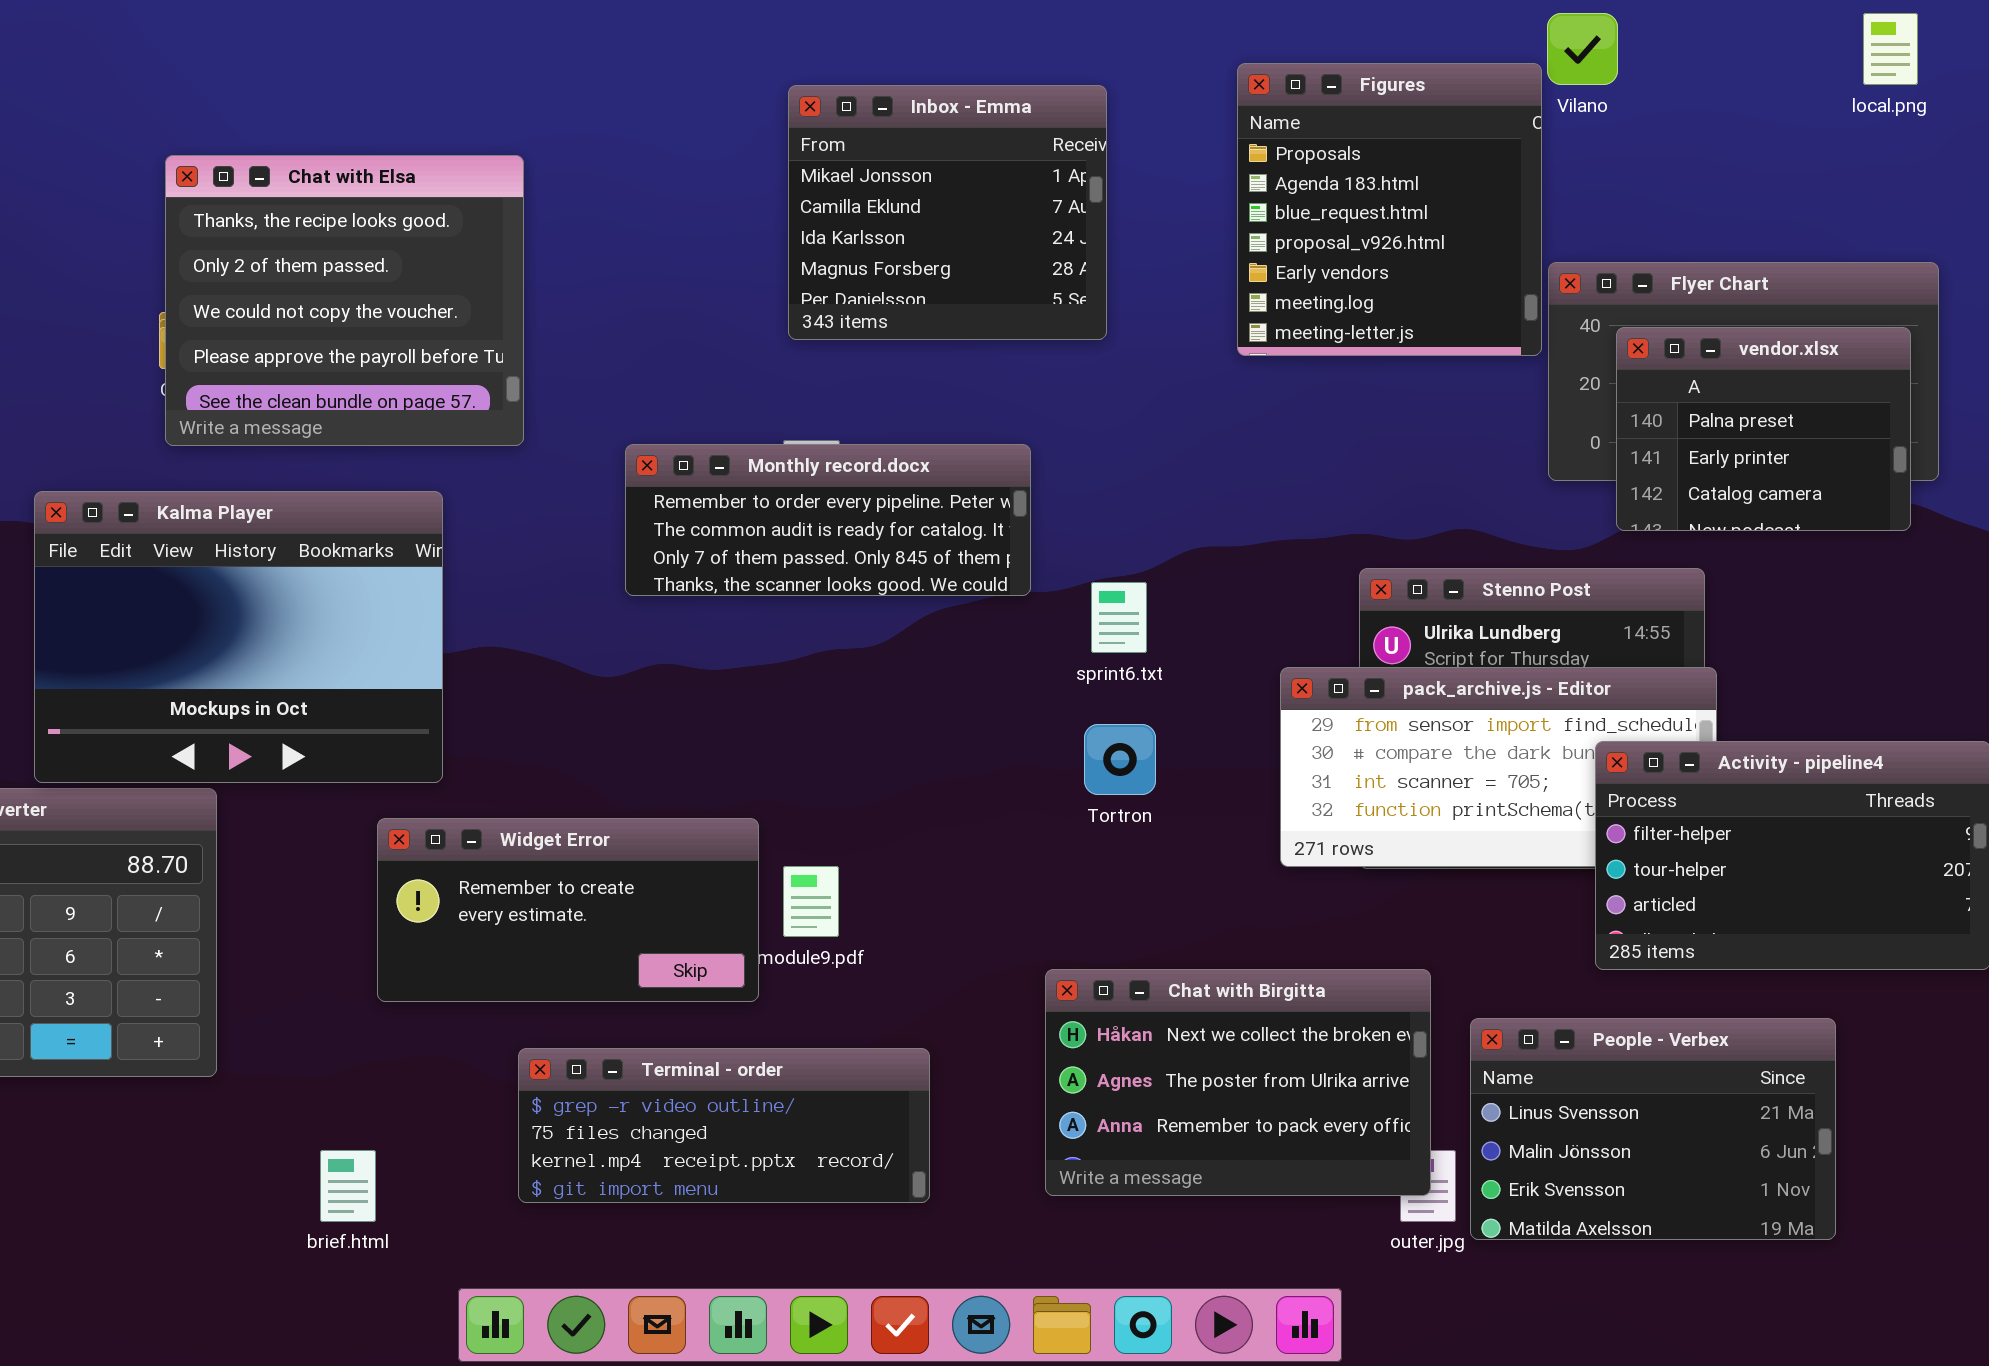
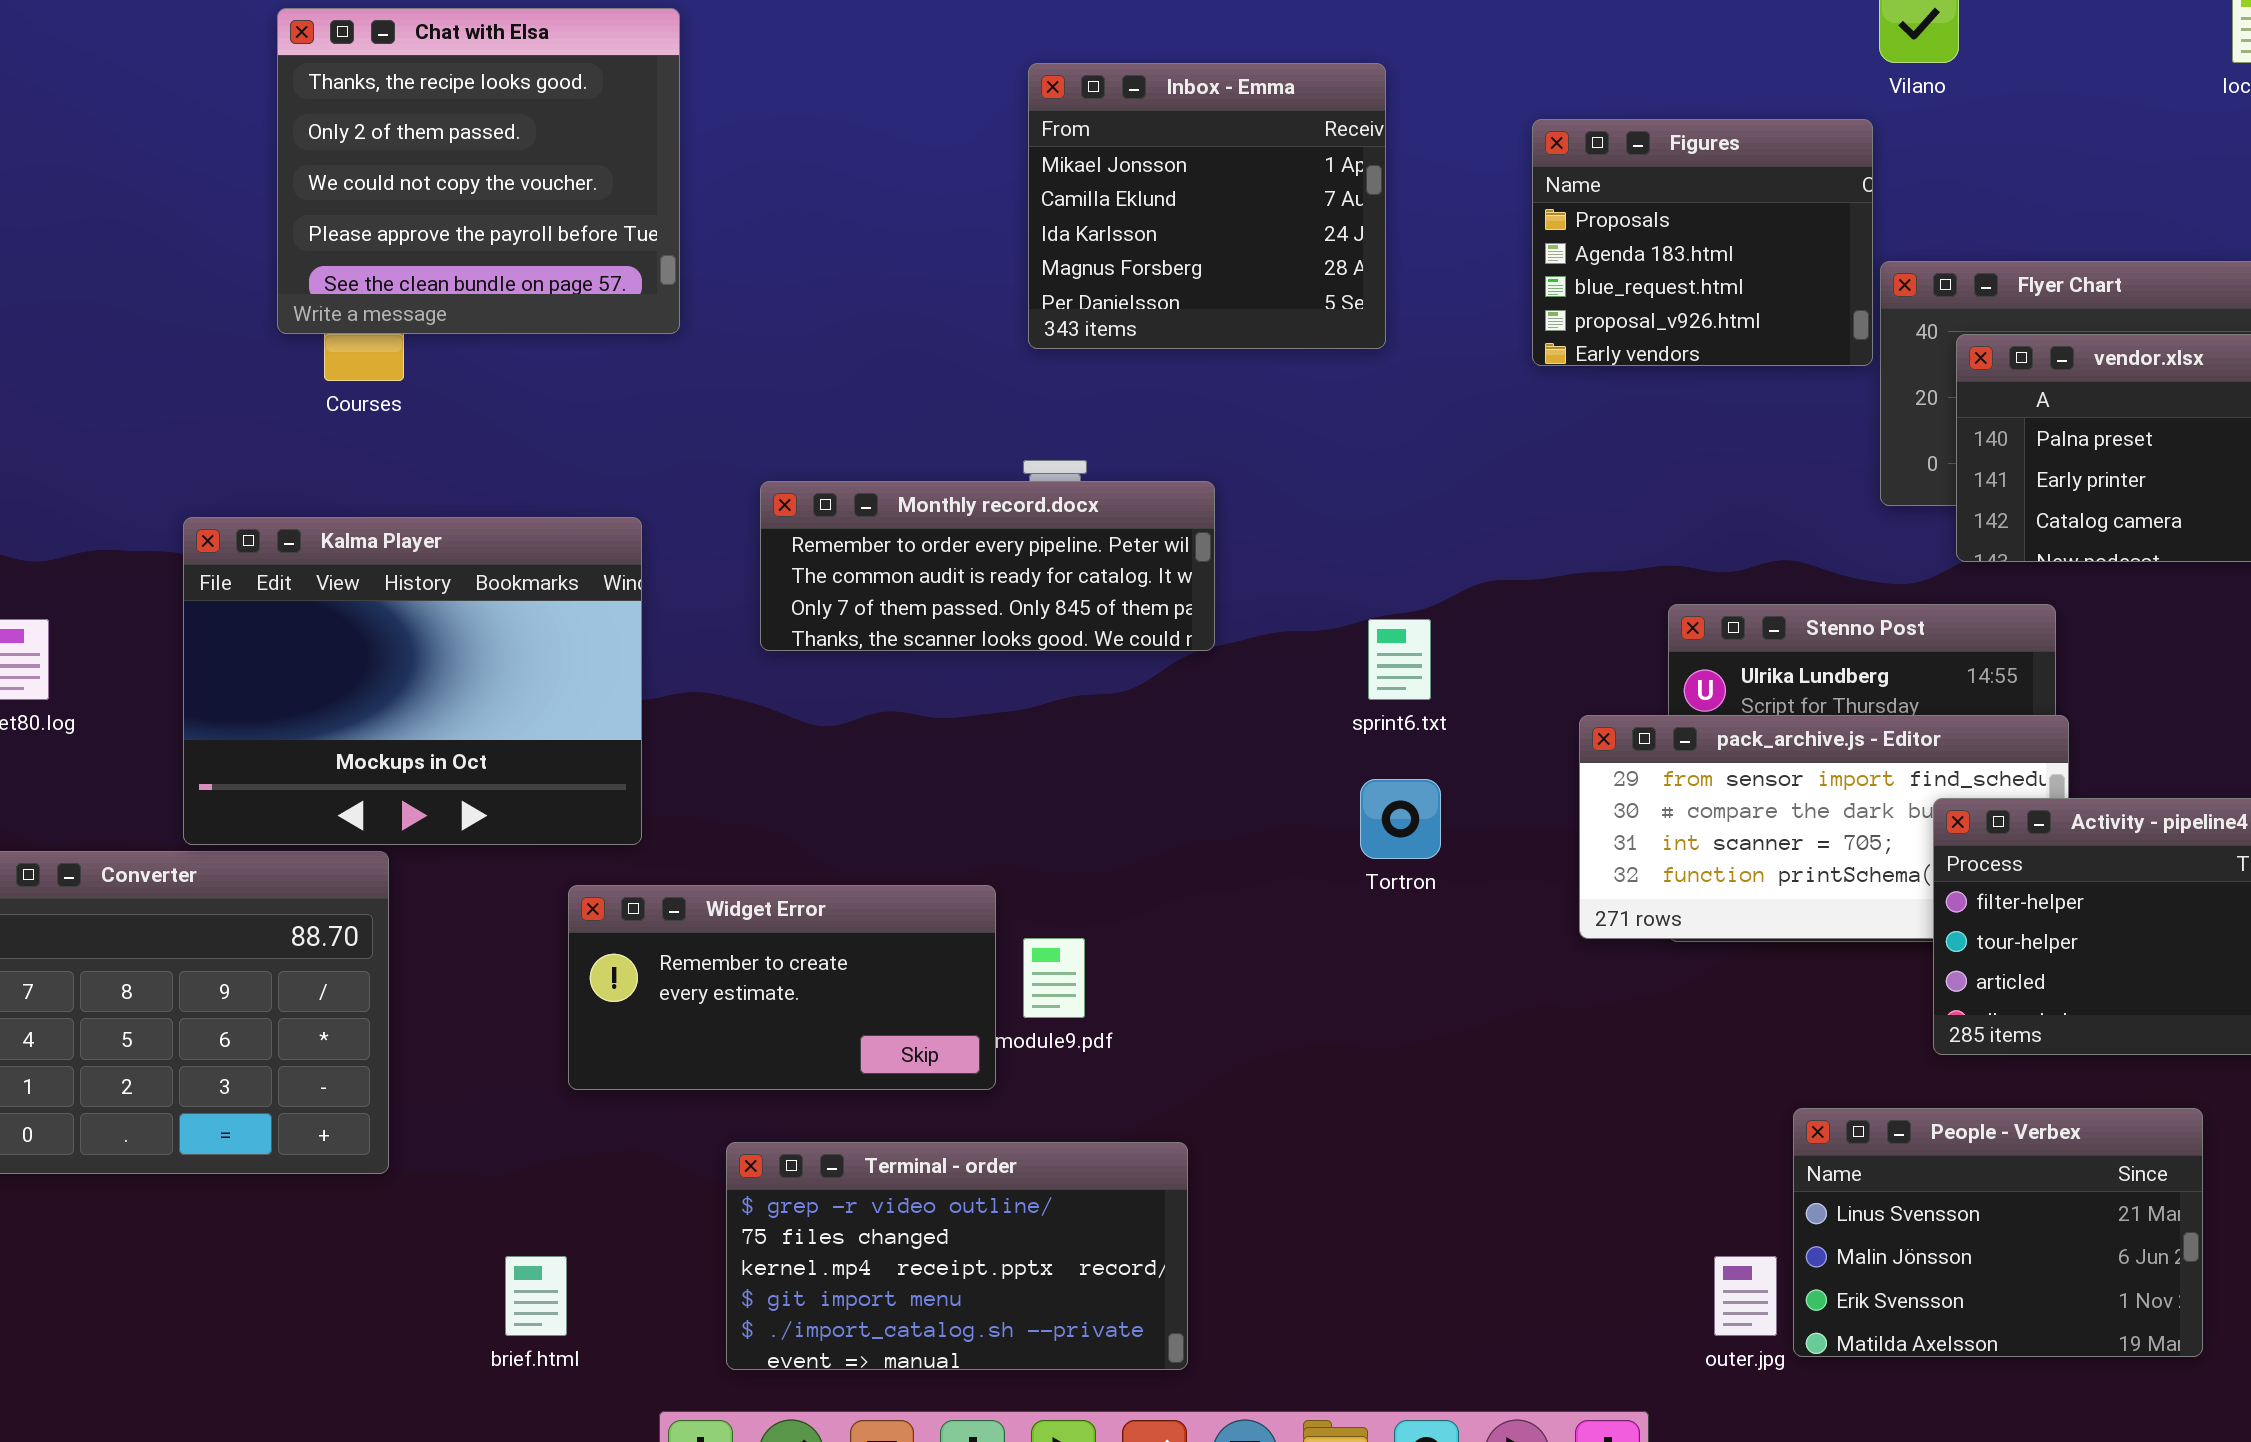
Figures: [1237,63,1542,356] -> [1532,119,1873,366], resized
Chat with Elsa: [165,155,524,446] -> [277,8,680,334], moved
Monthly record.docx: [625,444,1031,596] -> [760,481,1215,651], moved
Chat with Birgitta: [1045,969,1431,1196] -> none, closed
Terminal - order: [518,1048,930,1203] -> [726,1142,1188,1370], resized

